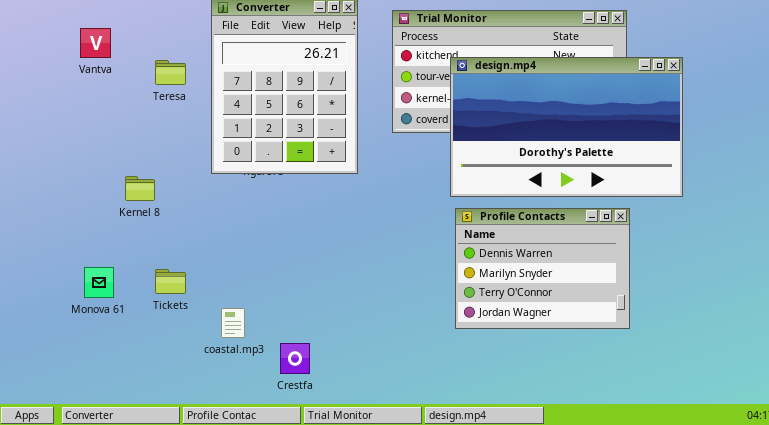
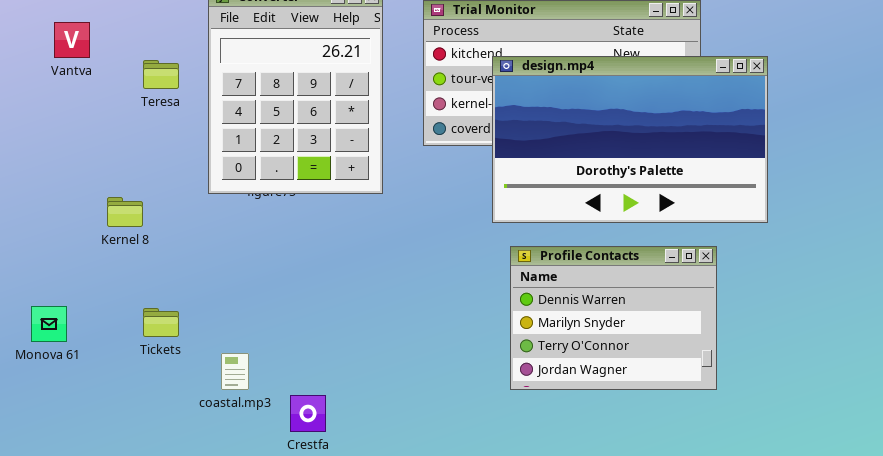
Profile Contacts: [455,208,630,329] -> [510,246,717,390], moved
Monova 61: [84,267,114,298] -> [31,306,67,342], moved

